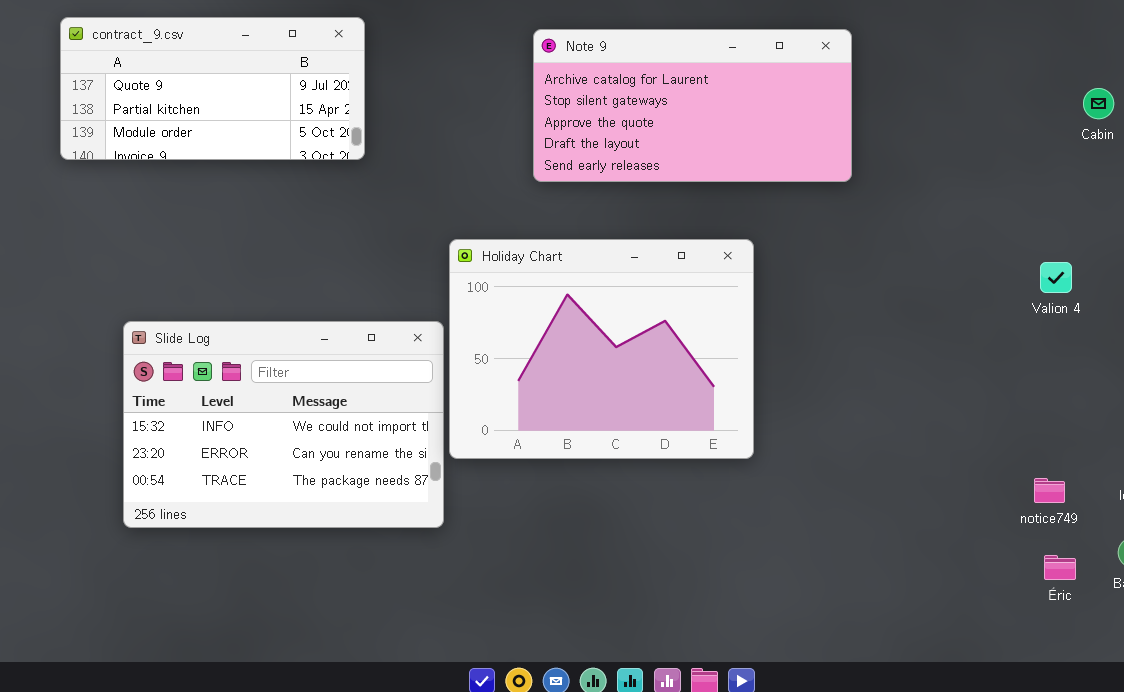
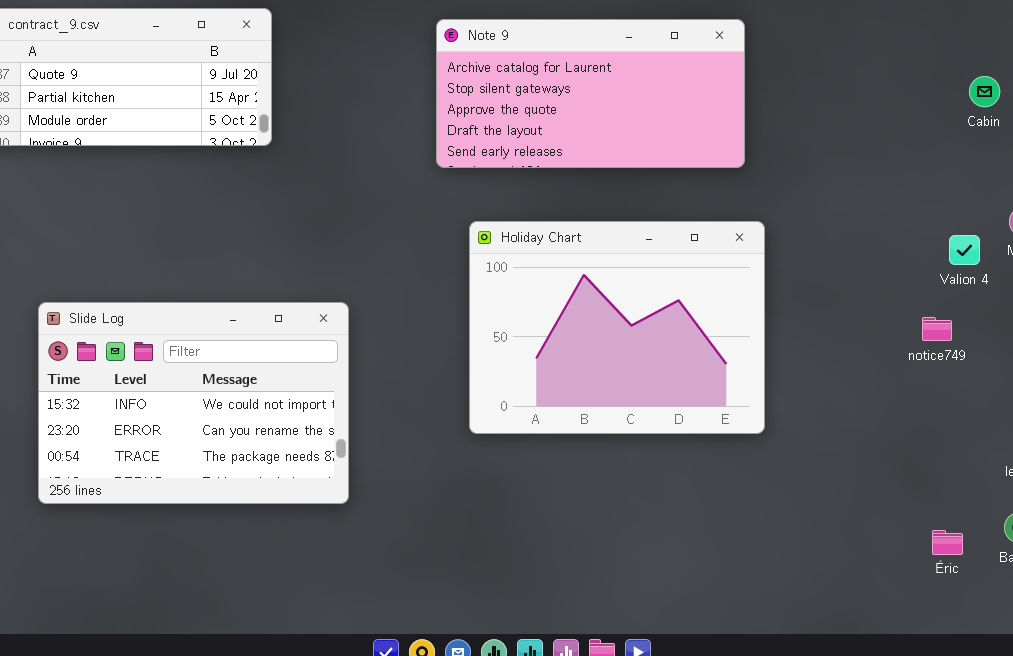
Holiday Chart: [449,239,754,459] -> [469,221,765,434], moved
Valion 4: [1040,262,1072,293] -> [949,235,980,265], moved
notice749: [1034,478,1065,503] -> [922,317,952,341], moved

